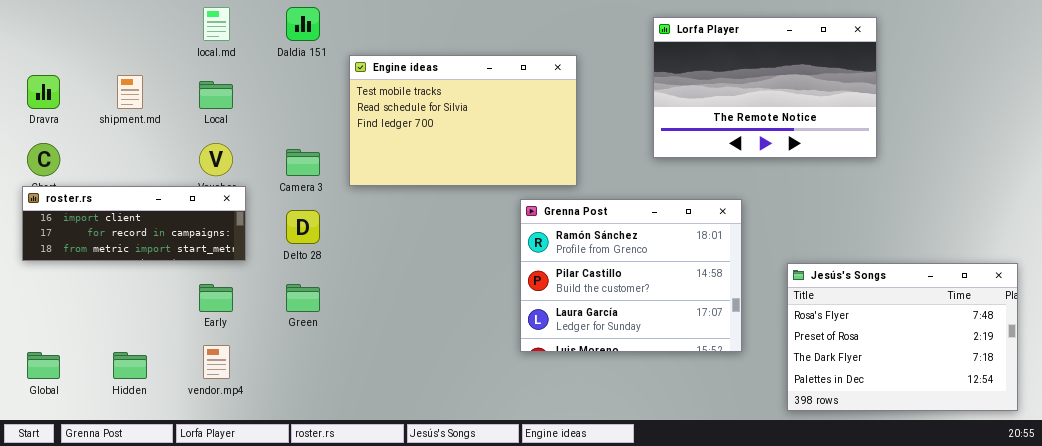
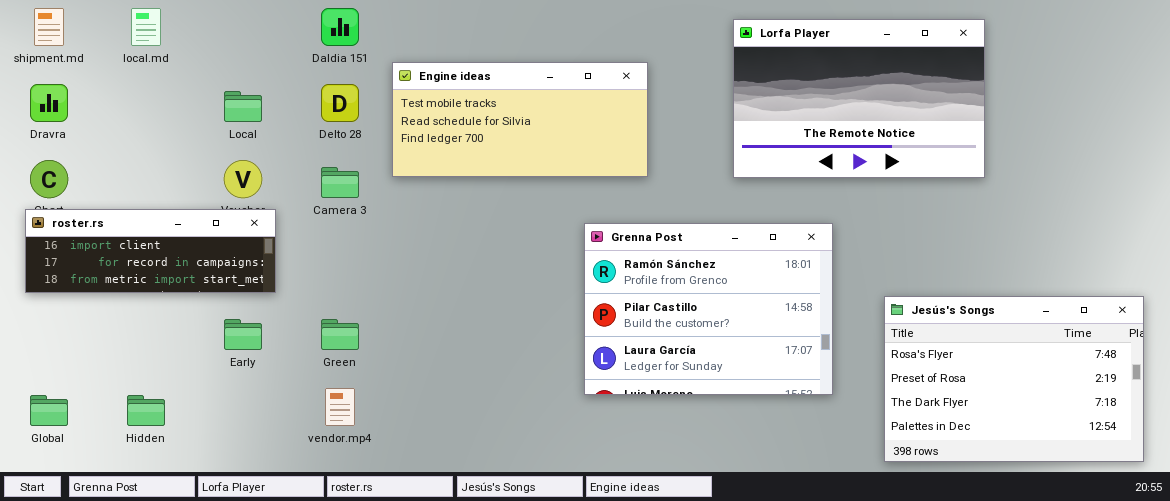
local.md: [203,7,230,41] -> [131,8,161,46], moved
Engine ideas: [349,55,577,186] -> [392,62,648,177], resized
shipment.md: [117,75,143,109] -> [34,8,64,46], moved
Delto 28: [286,210,320,244] -> [321,84,359,122], moved
vendor.mp4: [203,345,230,379] -> [325,388,355,426], moved

